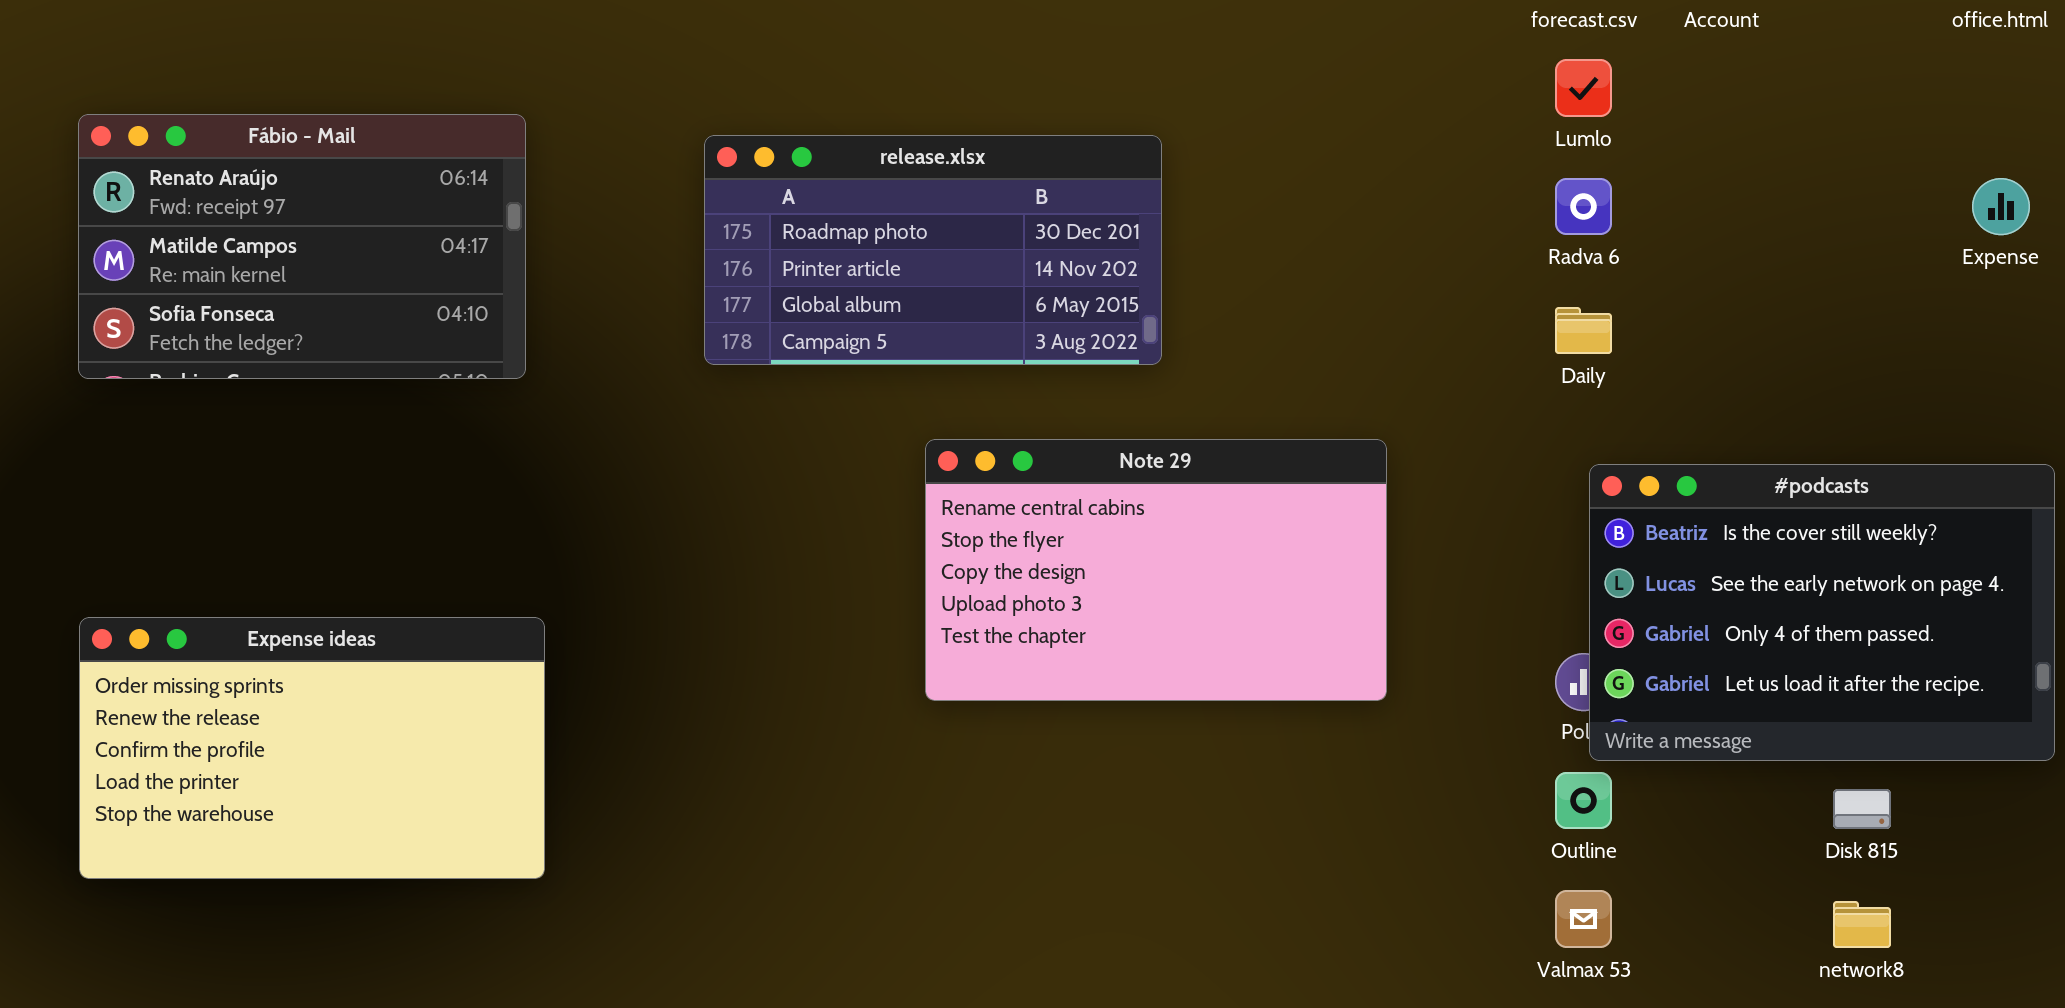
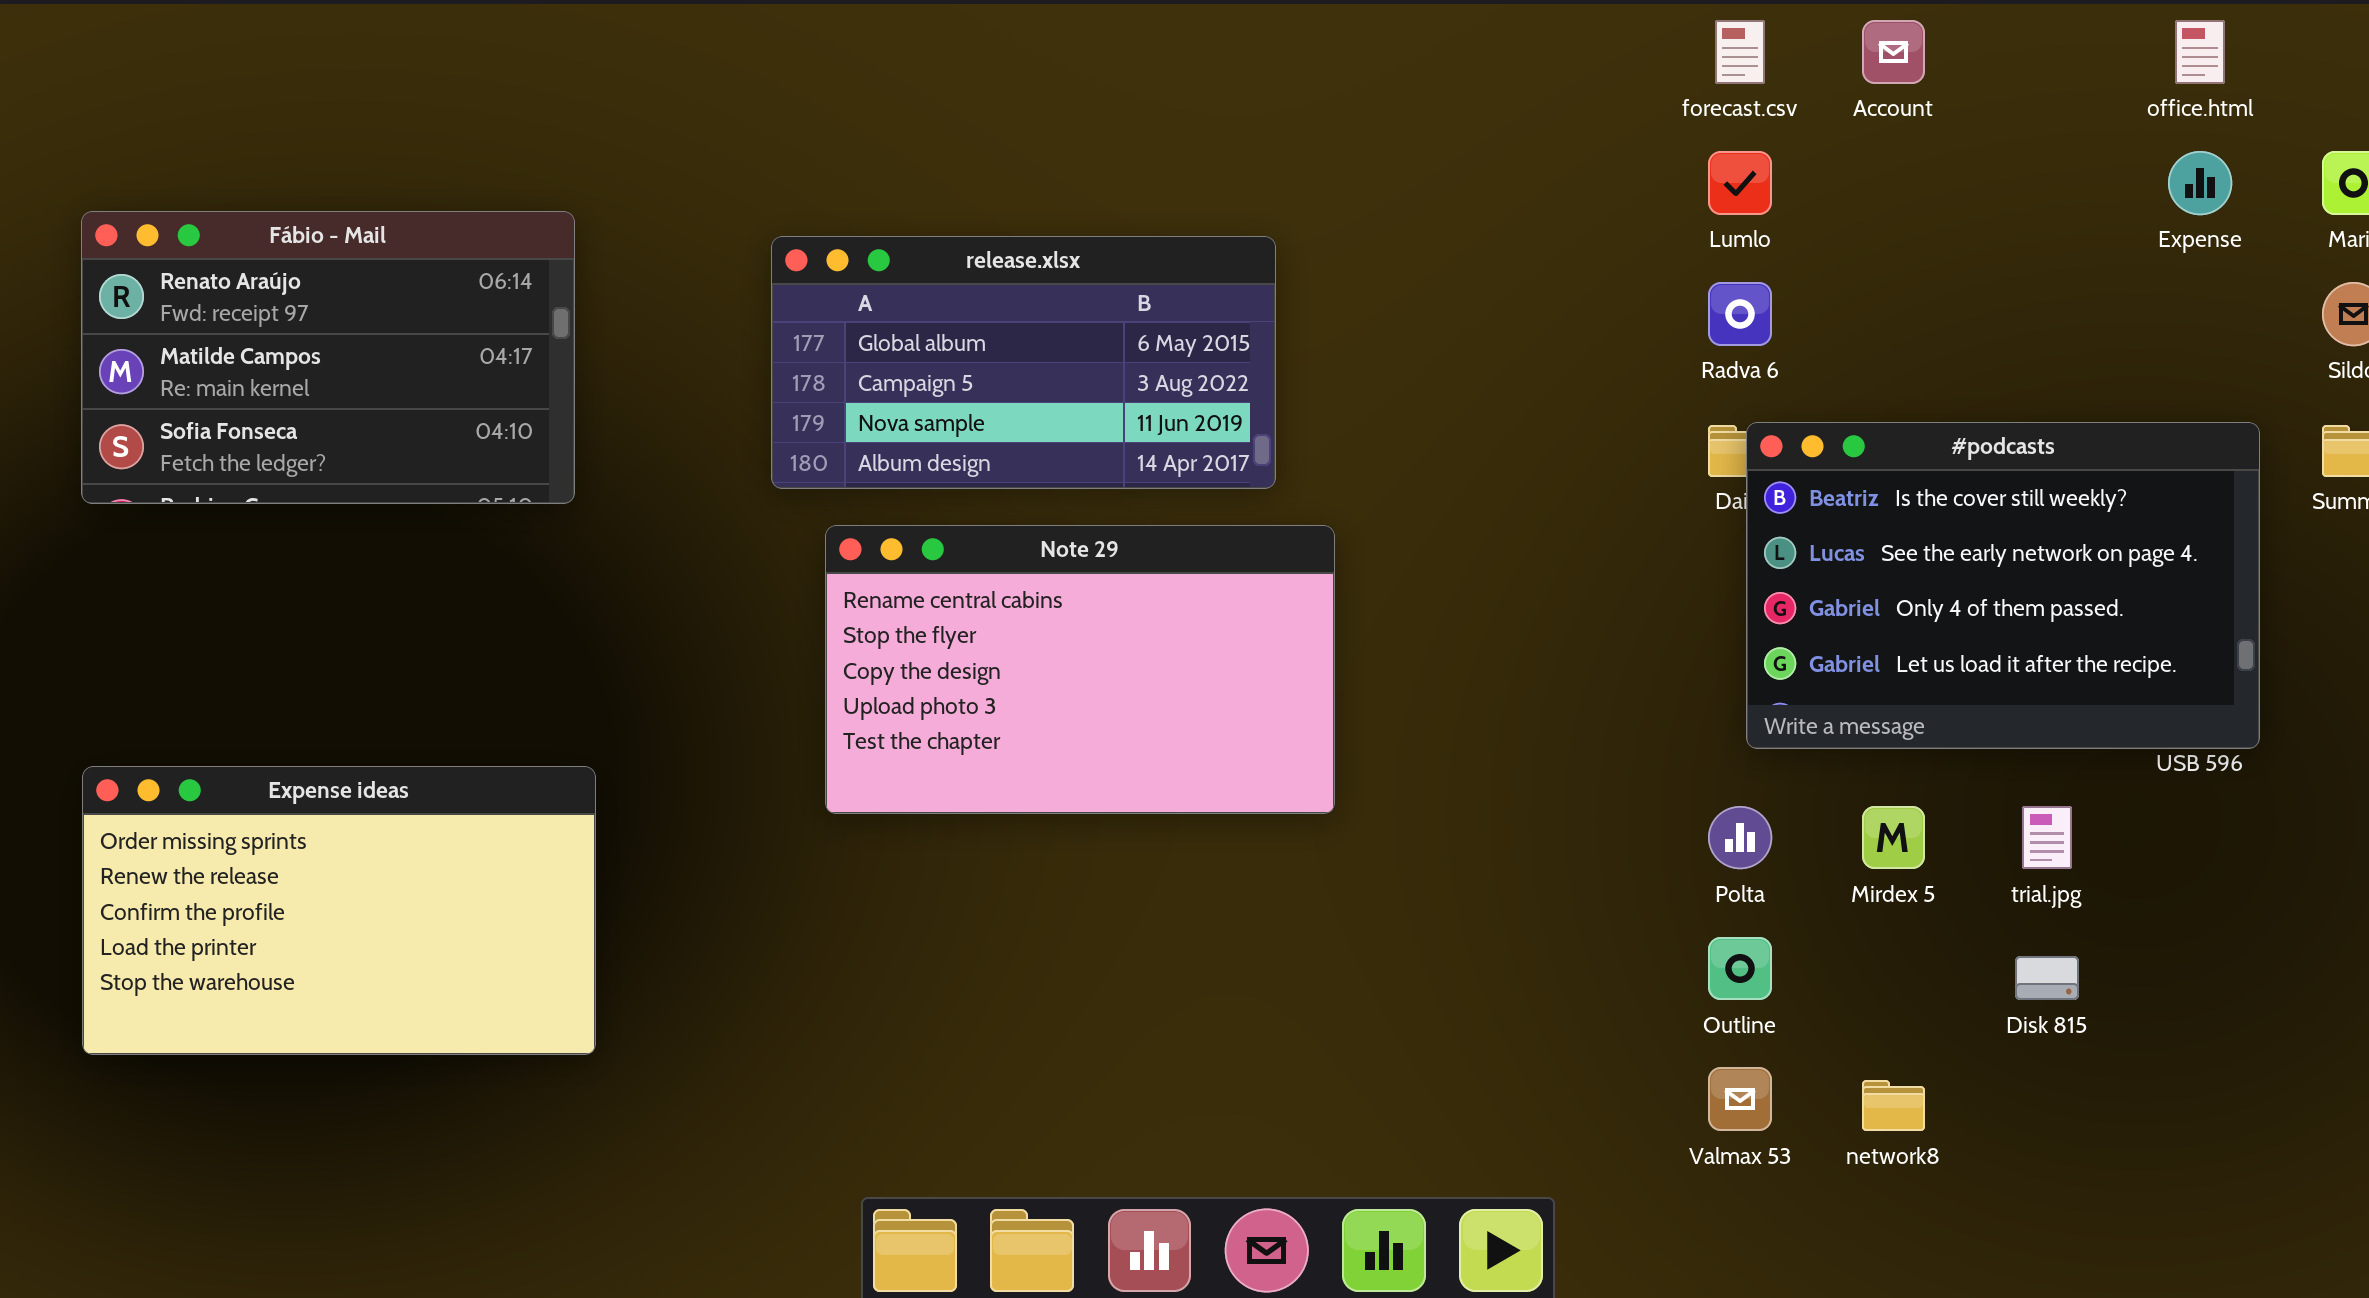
release.xlsx: [704,135,1162,365] -> [771,236,1276,489], scrolled down 2 rows
Expense: [1972,178,2030,235] -> [2168,151,2232,215], moved
Note 29: [925,439,1387,701] -> [825,525,1335,814], moved
#podcasts: [1589,464,2055,761] -> [1746,422,2260,749], moved
network8: [1833,901,1891,948] -> [1862,1080,1925,1131], moved

